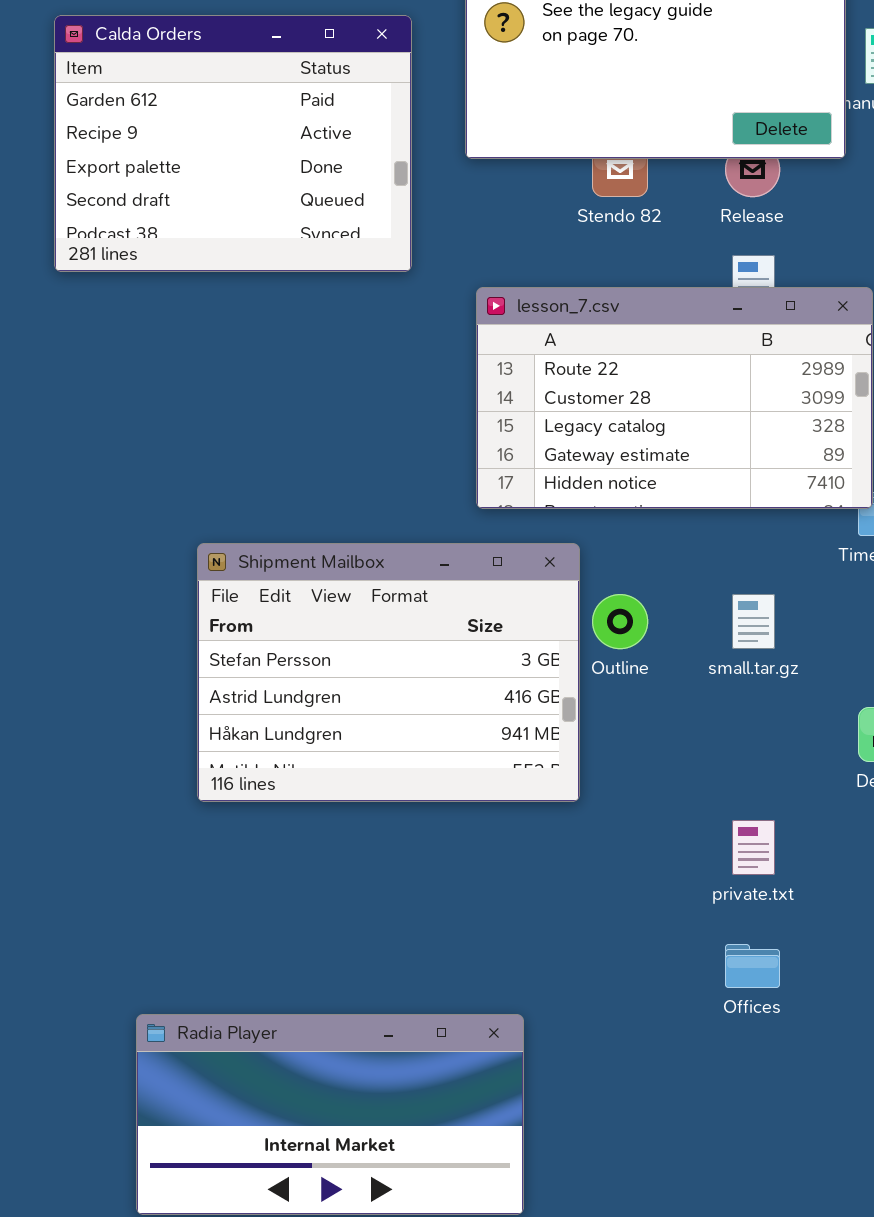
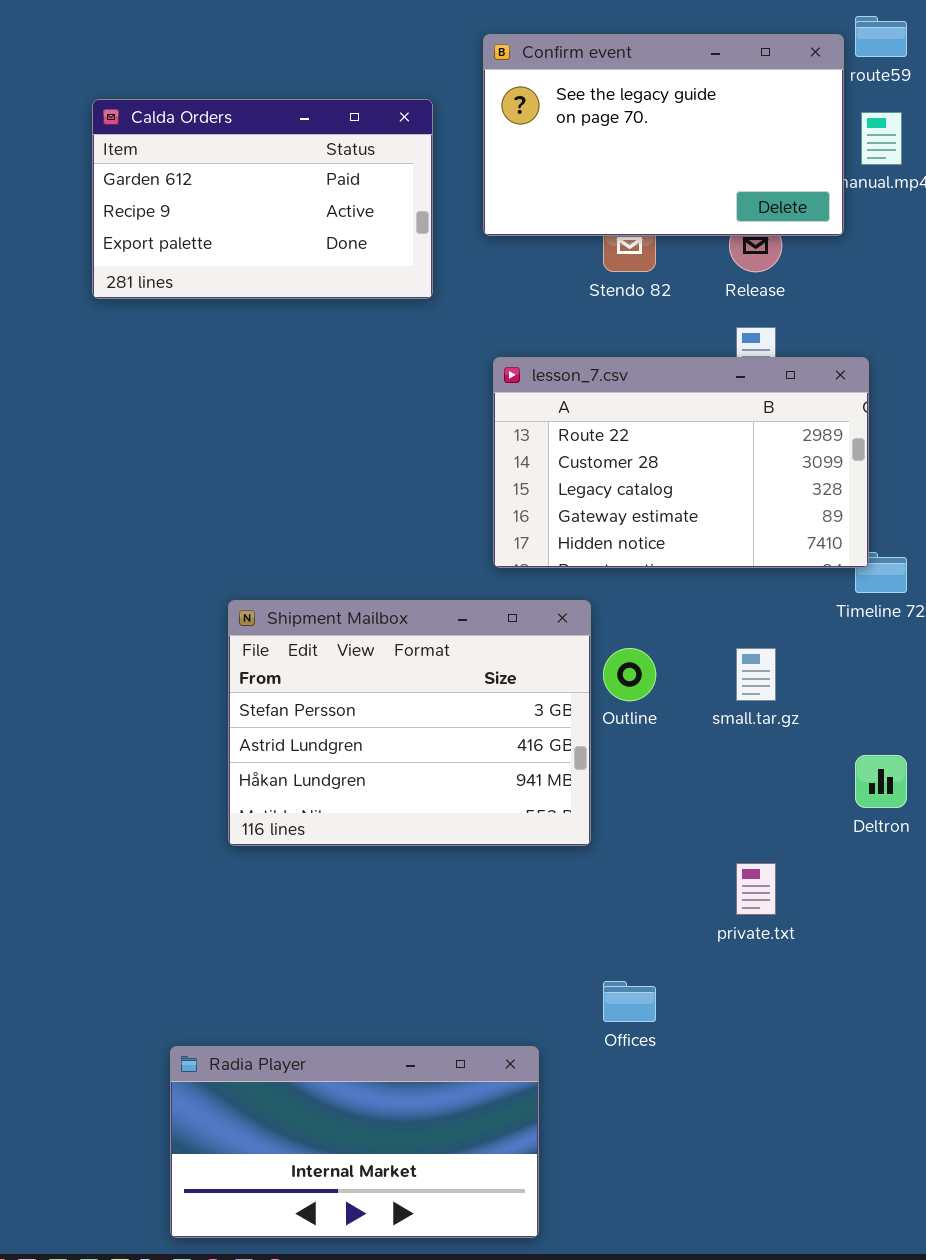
Calda Orders: [54,15,412,272] -> [92,99,433,299], resized
Offices: [725,944,780,988] -> [603,981,656,1022], moved

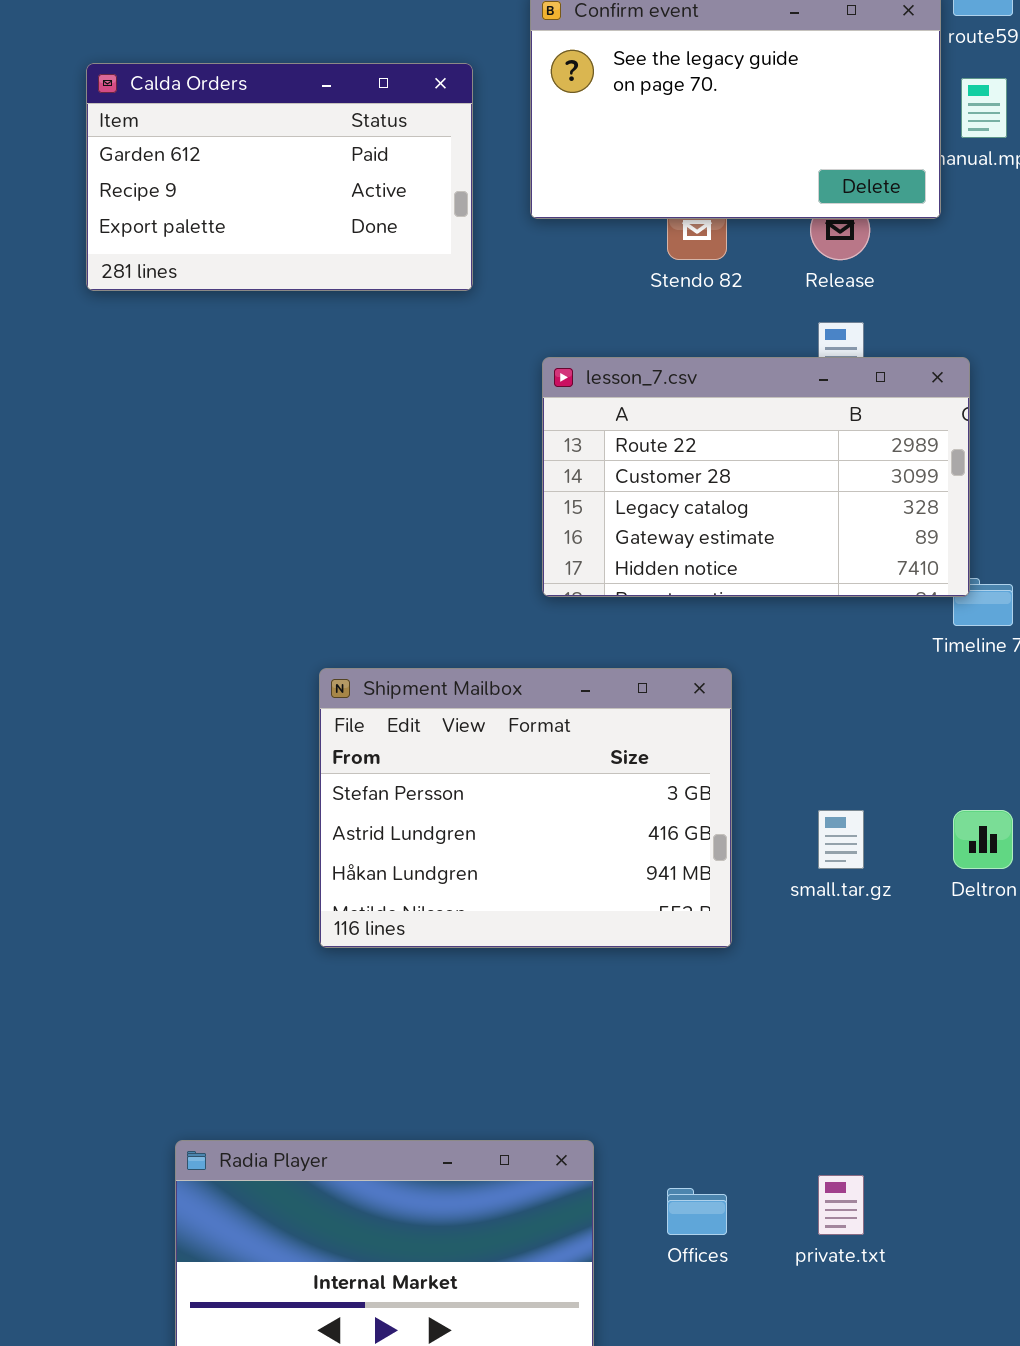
Shipment Mailbox: [228,600,591,846] -> [319,668,732,948], moved
small.tar.gz: [736,648,776,701] -> [818,810,864,869], moved
private.txt: [736,863,776,915] -> [818,1175,864,1235], moved
Offices: [603,981,656,1022] -> [667,1188,727,1235], moved

